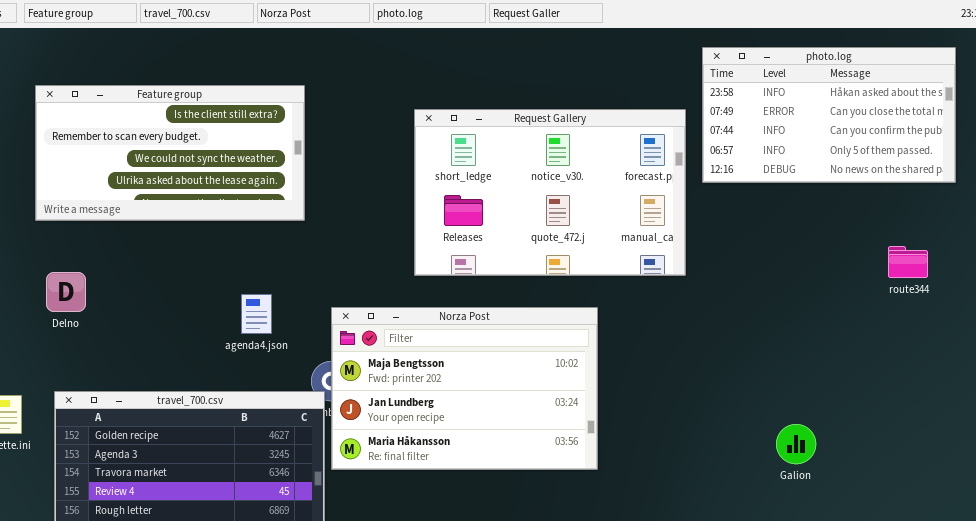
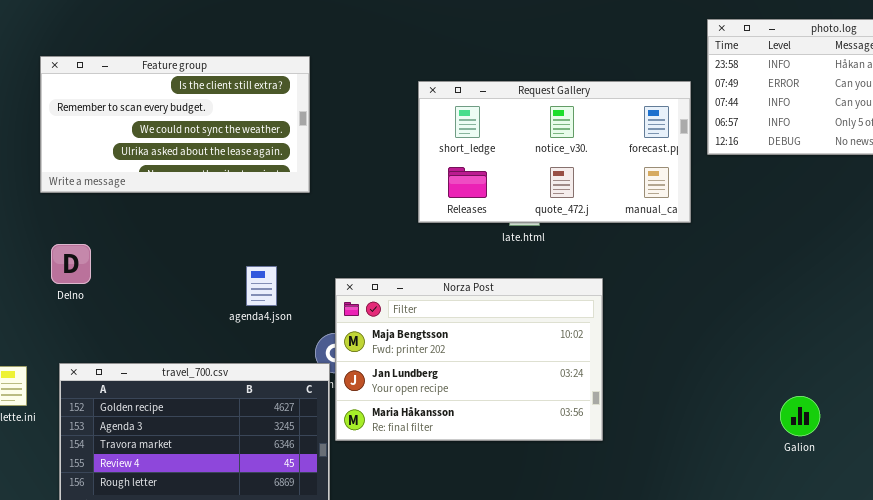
Request Gallery: [414,109,686,276] -> [418,81,691,223], resized

